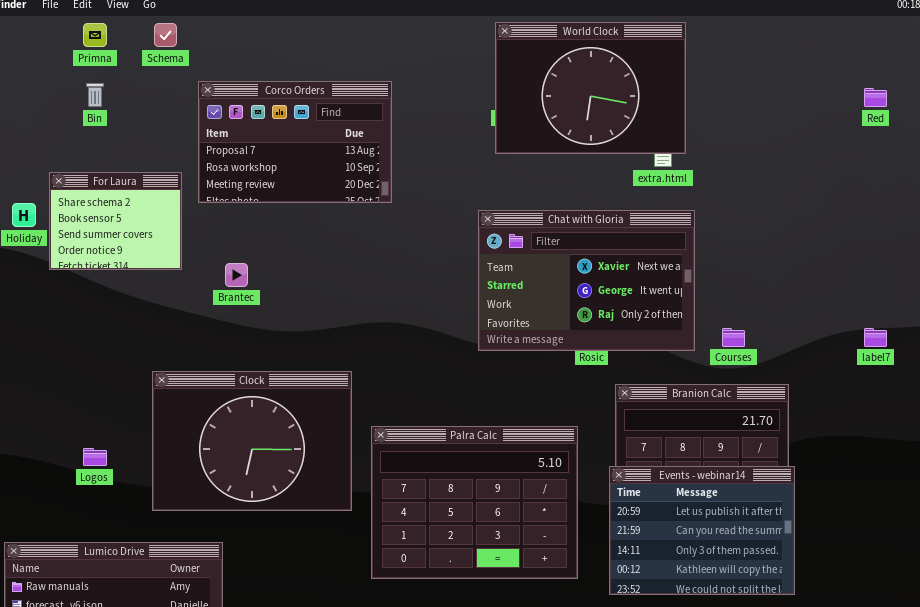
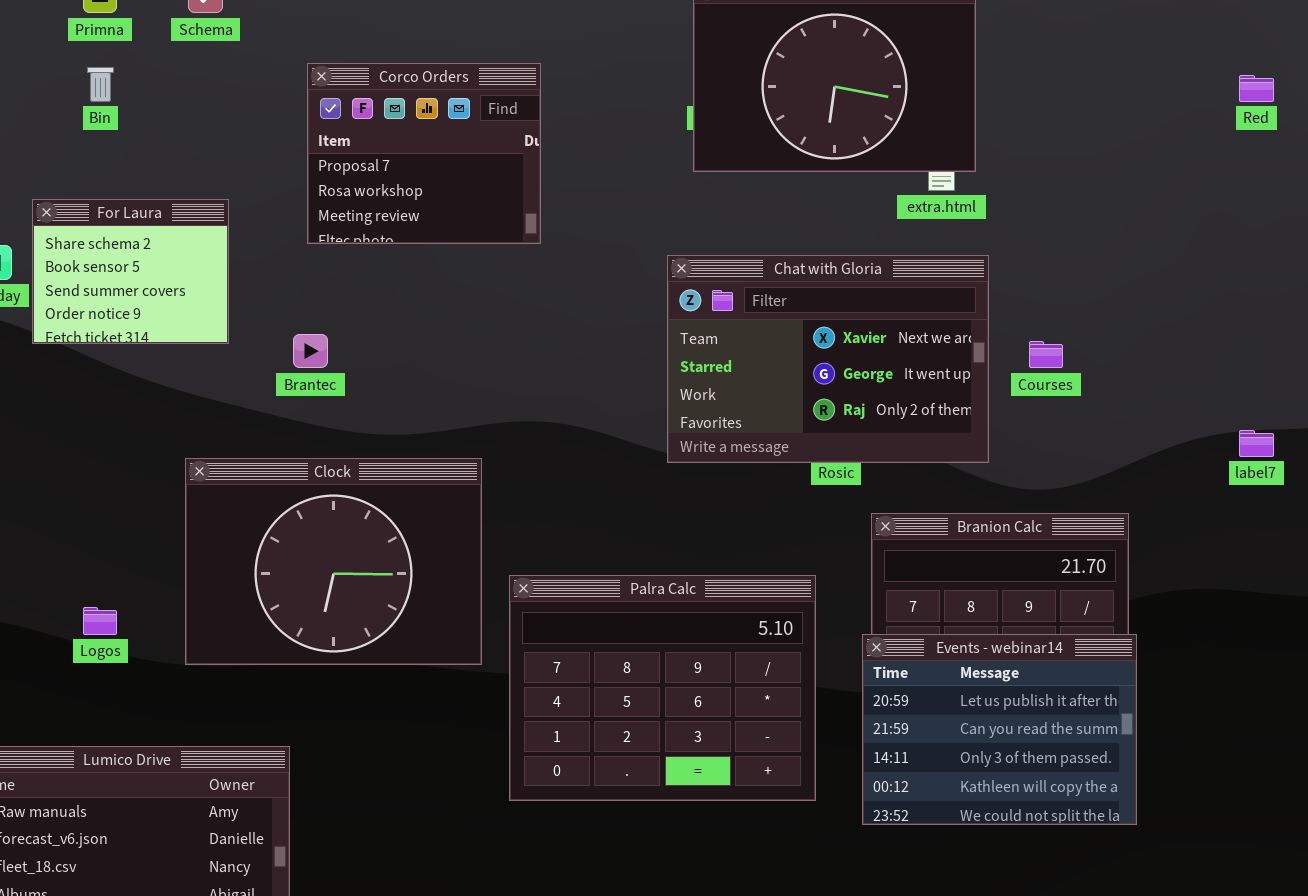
Corco Orders: [198,81,392,203] -> [307,63,541,244], resized
Courses: [722,328,745,347] -> [1029,341,1063,368], moved
Clock: [152,371,352,511] -> [185,458,482,665], moved

